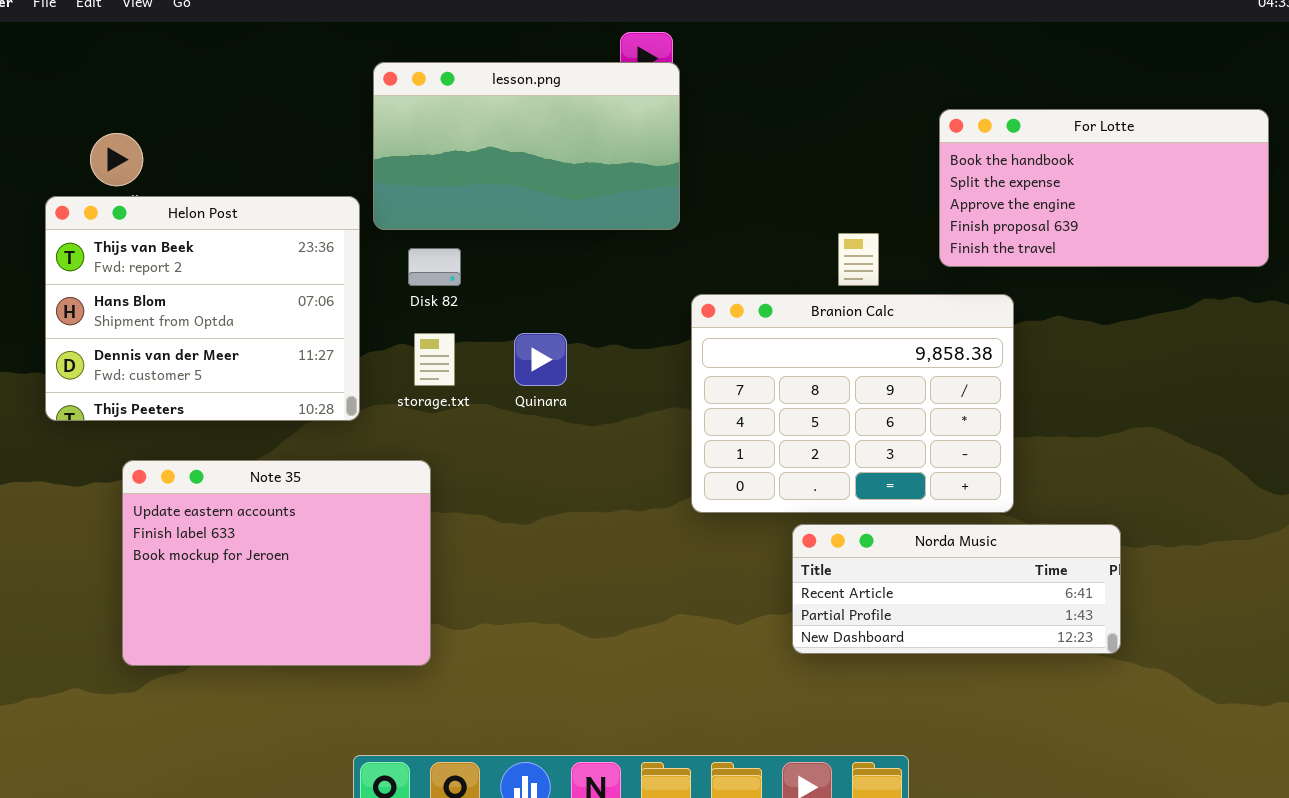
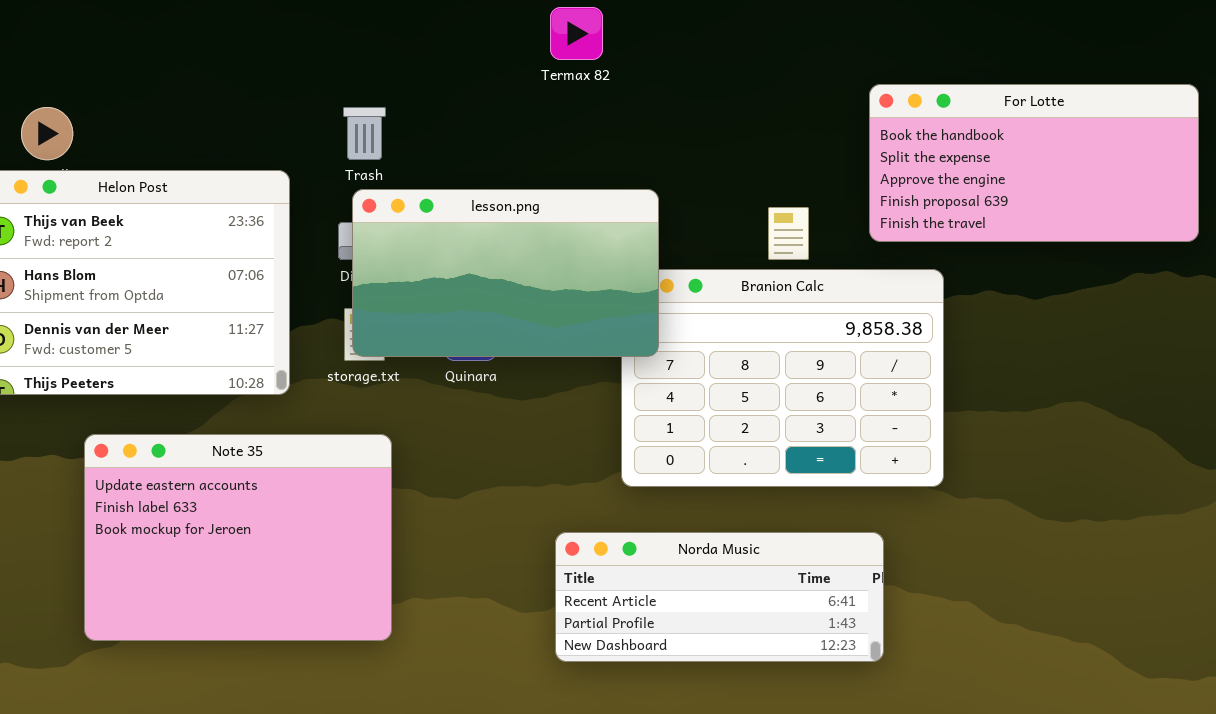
lesson.png: [373,62,680,230] -> [352,189,659,357], moved
Note 35: [122,460,431,666] -> [84,434,392,641], moved
Norda Music: [792,524,1121,654] -> [555,532,884,662], moved

